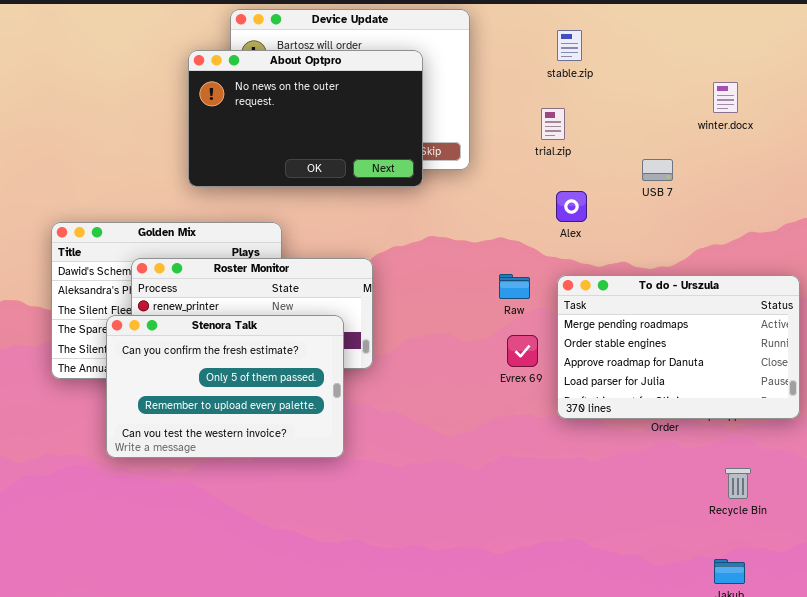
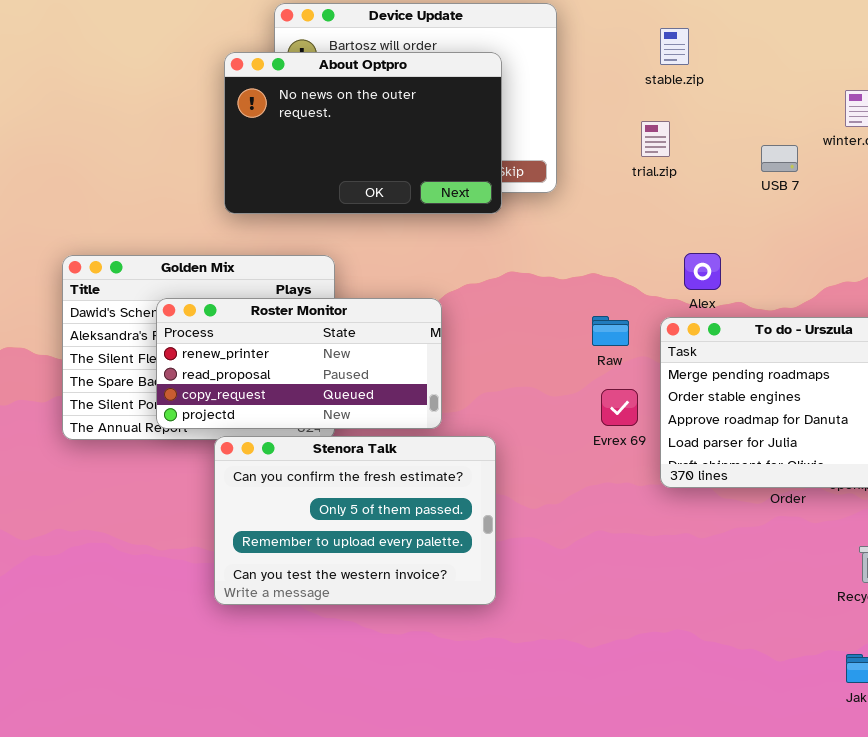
USB 7: [642,159,673,181] -> [761,145,798,172], moved
Alex: [556,191,587,222] -> [684,253,721,290], moved
Stenora Talk: [106,315,344,458] -> [214,436,496,605], moved

